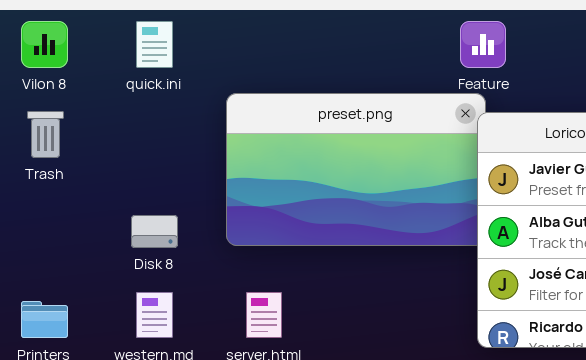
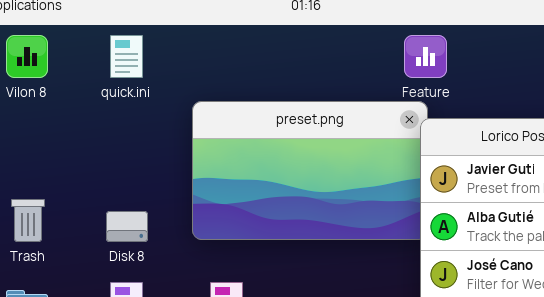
Trash: [27,111,64,158] -> [11,199,45,242], moved

